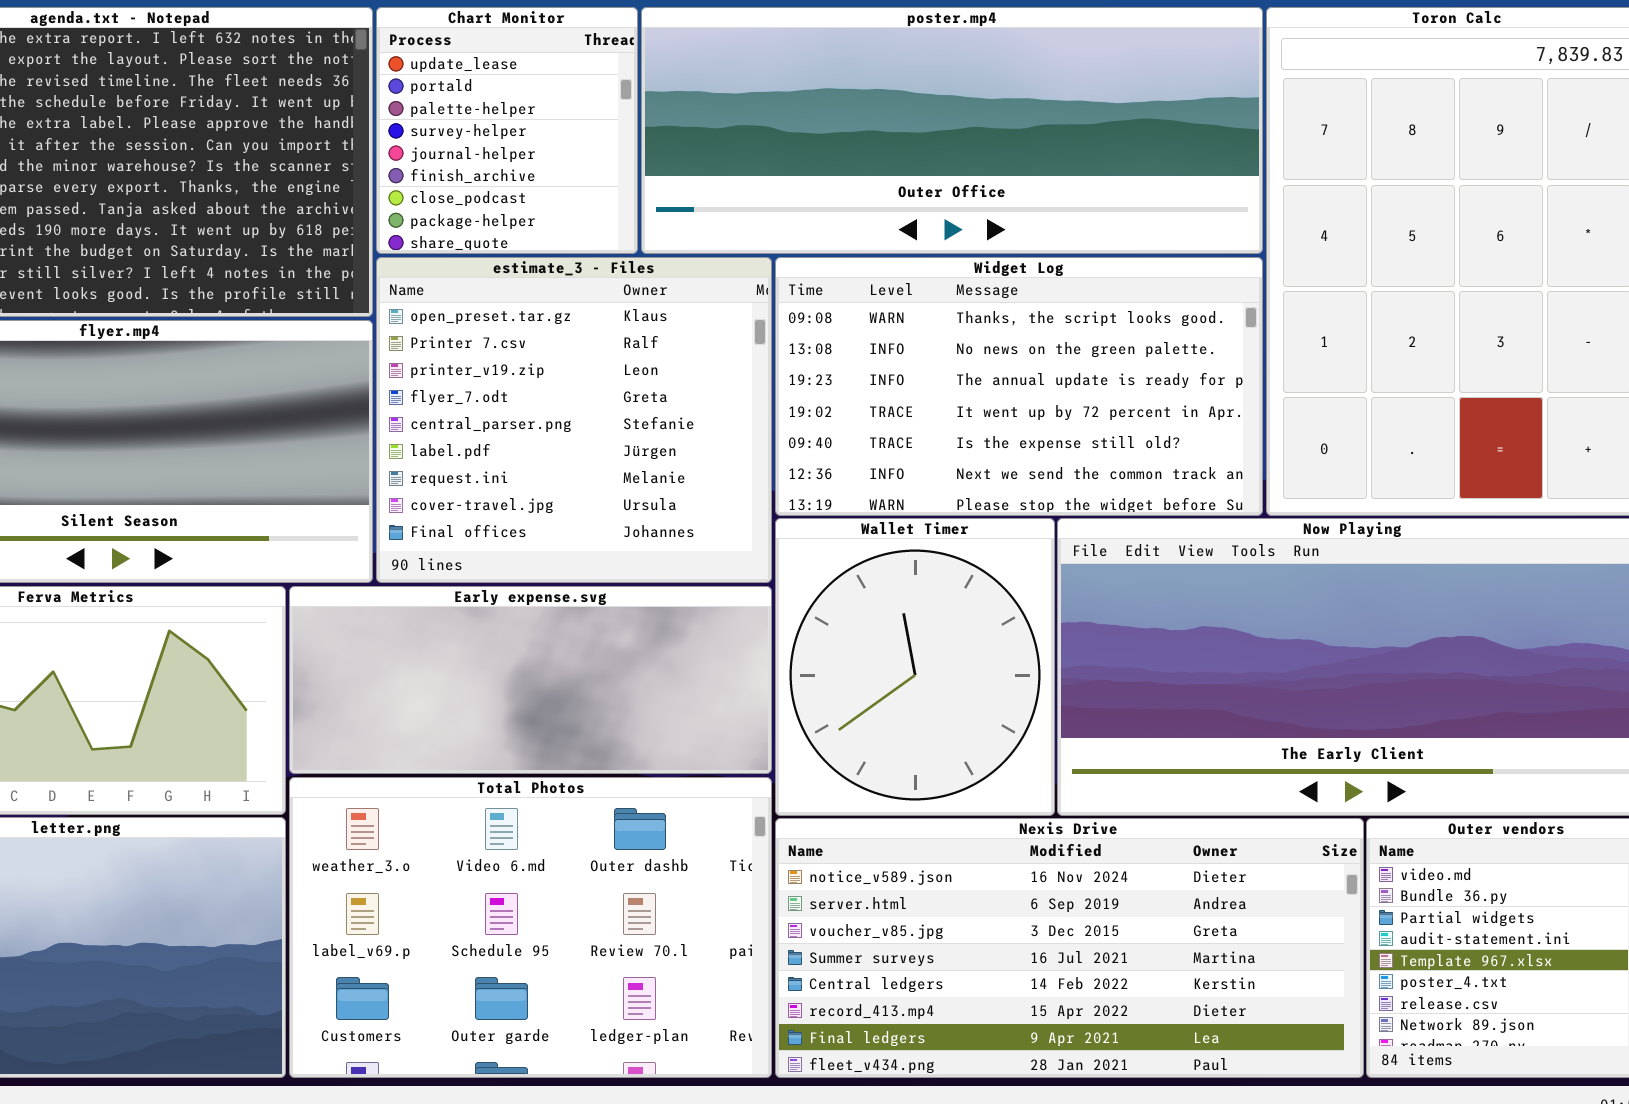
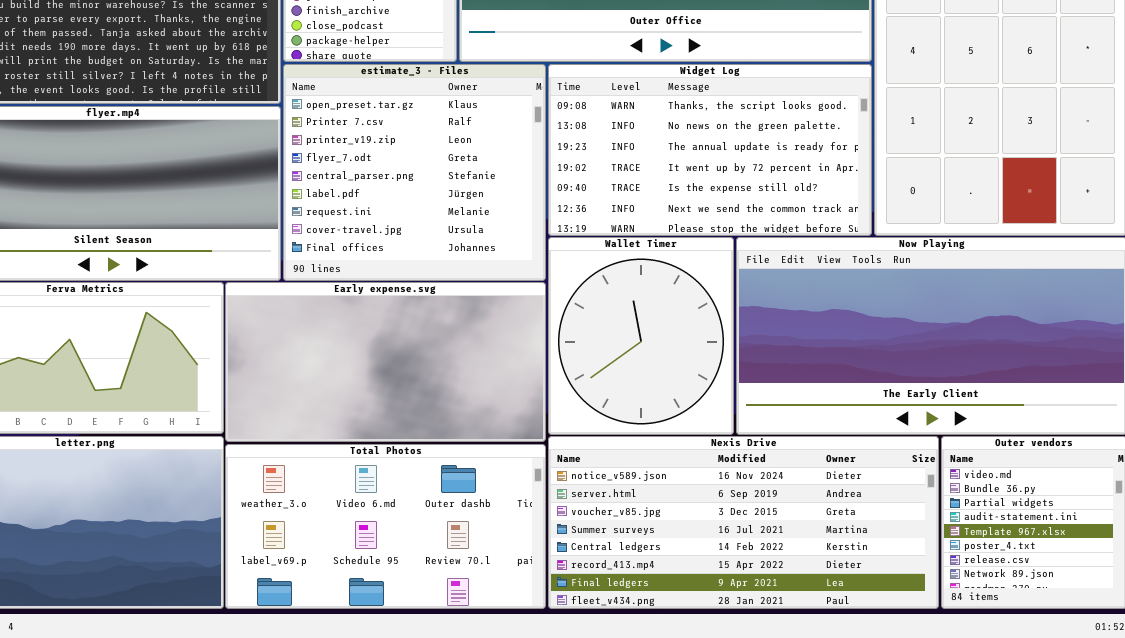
Early expense.svg: [289,586,772,774] -> [225,282,546,442], resized
Total Photos: [289,777,772,1078] -> [225,444,546,609], resized

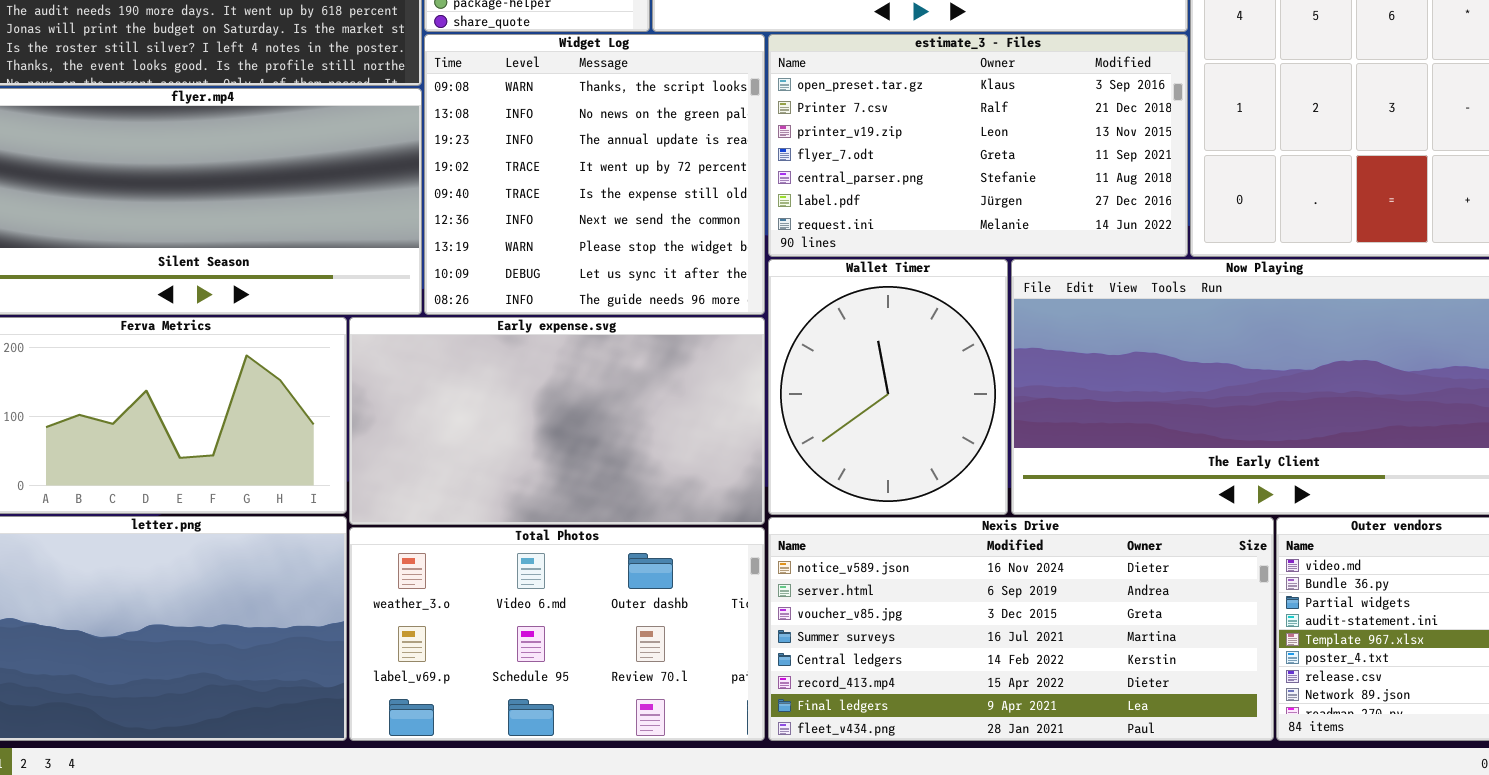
estimate_3 - Files: [283,64,546,281] -> [768,34,1188,257], moved, resized
Widget Log: [548,64,872,236] -> [424,34,765,315], moved, resized

